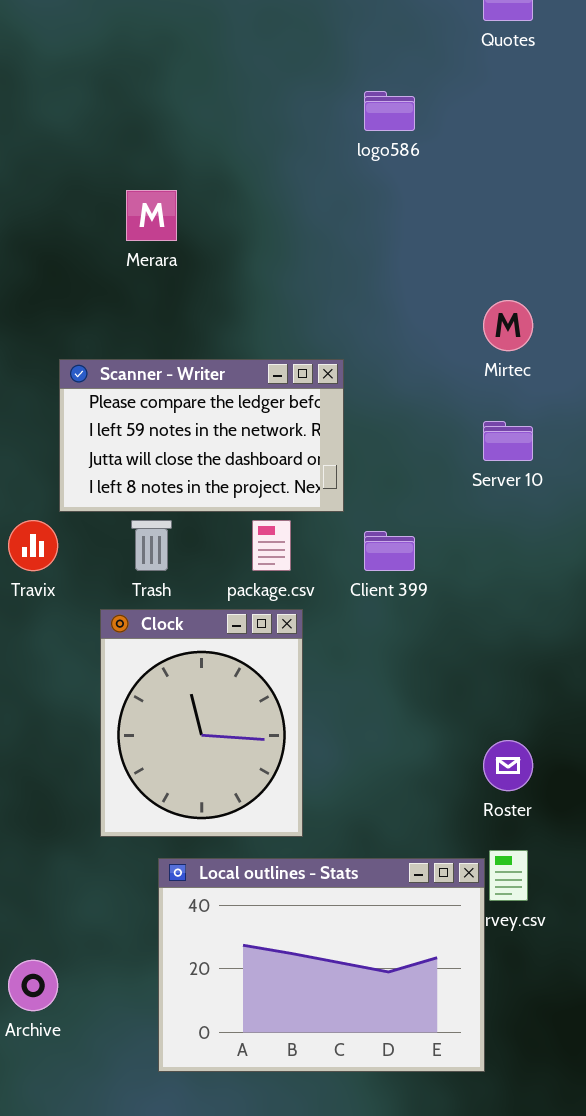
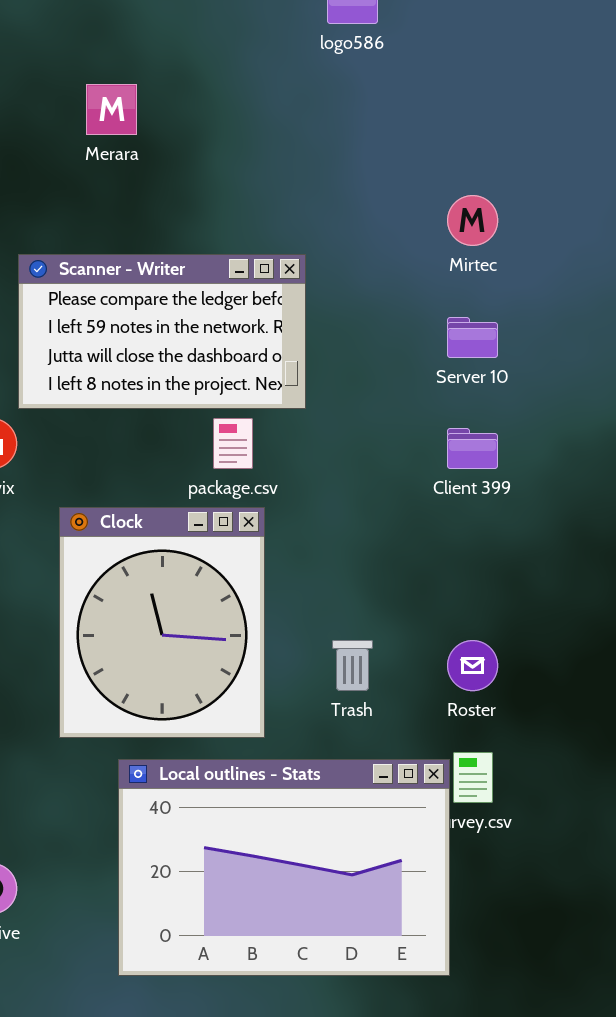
Trash: [131,520,172,571] -> [332,640,373,691], moved
Client 399: [364,531,415,571] -> [447,428,498,469], moved

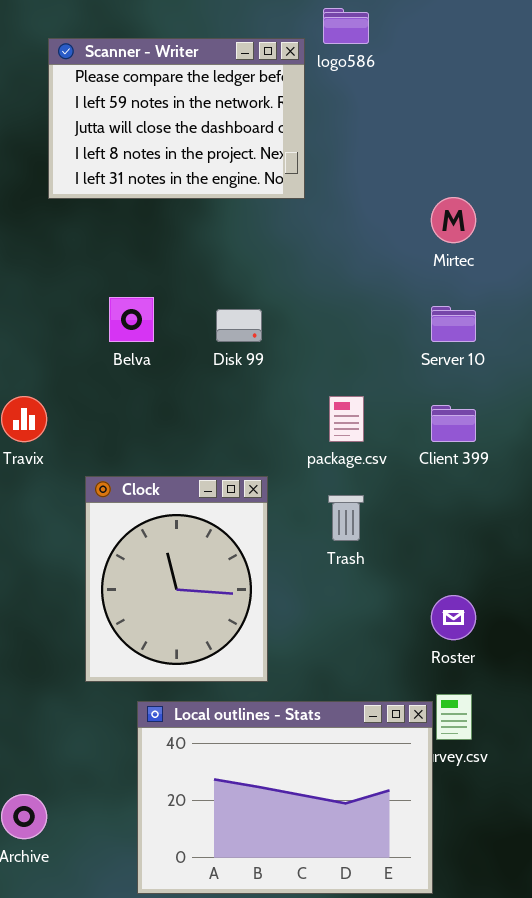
Scanner - Writer: [18,254,306,409] -> [48,38,305,199], moved, resized
package.csv: [213,418,253,469] -> [329,396,364,442], moved
Trash: [332,640,373,691] -> [328,495,364,541], moved

